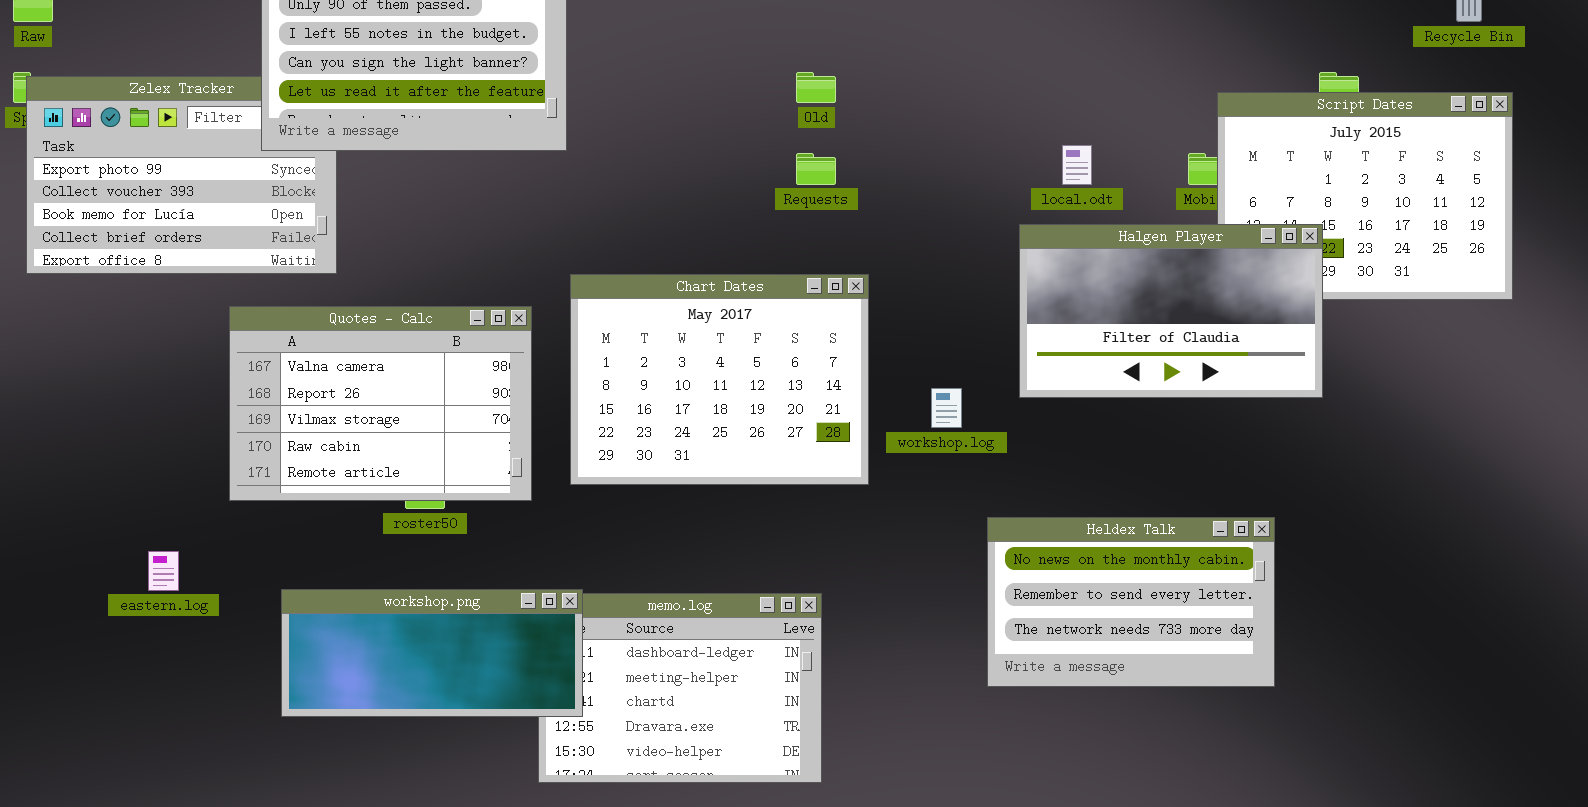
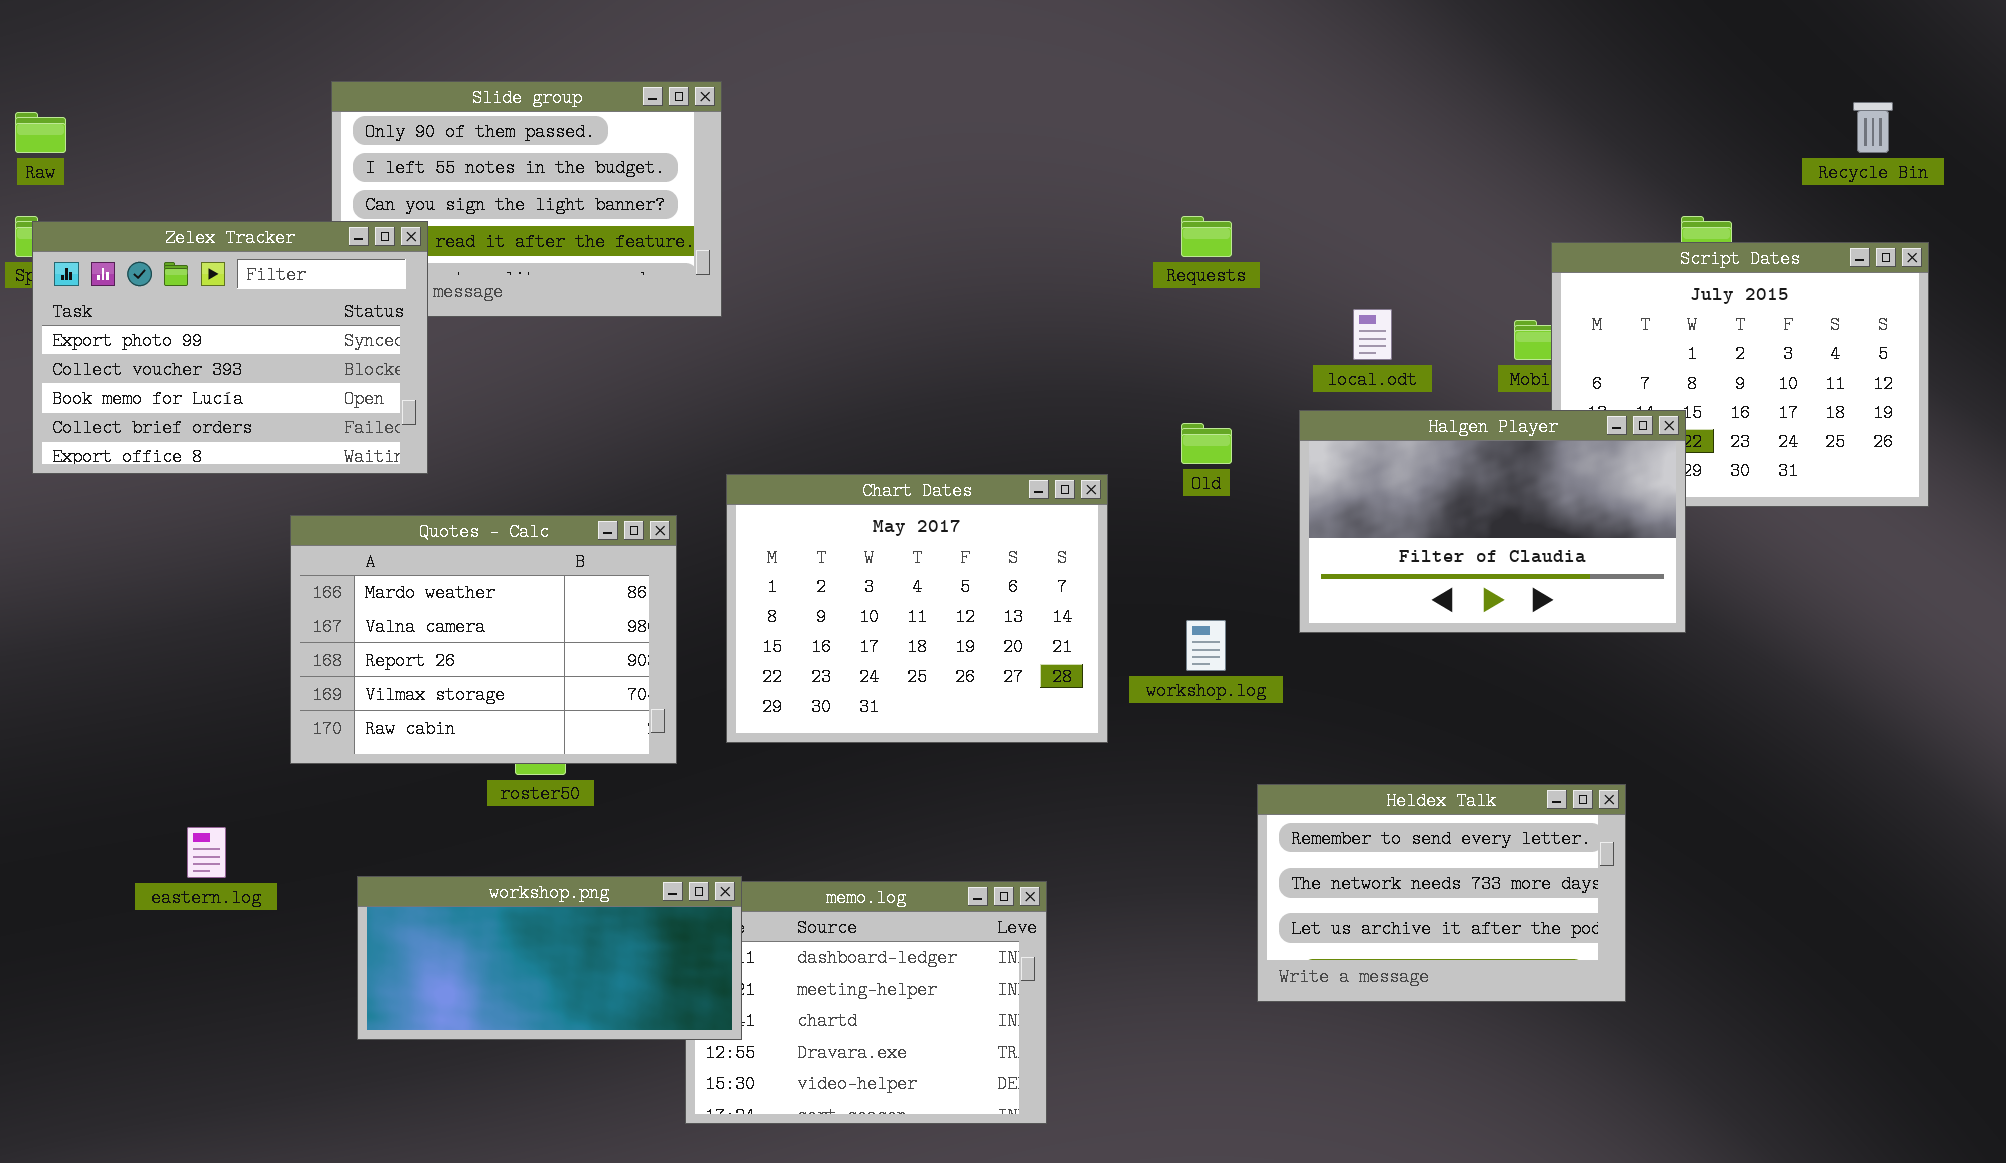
Old: [796,72,836,103] -> [1181,423,1232,464], moved
Zelex Tracker: [26,76,337,274] -> [32,221,428,474], raised
Requests: [796,153,836,185] -> [1181,216,1232,257], moved
Quotes - Calc: [229,306,532,501] -> [290,515,677,764], scrolled up 1 row
Heldex Talk: [987,517,1275,687] -> [1257,784,1626,1002], scrolled down 1 row

